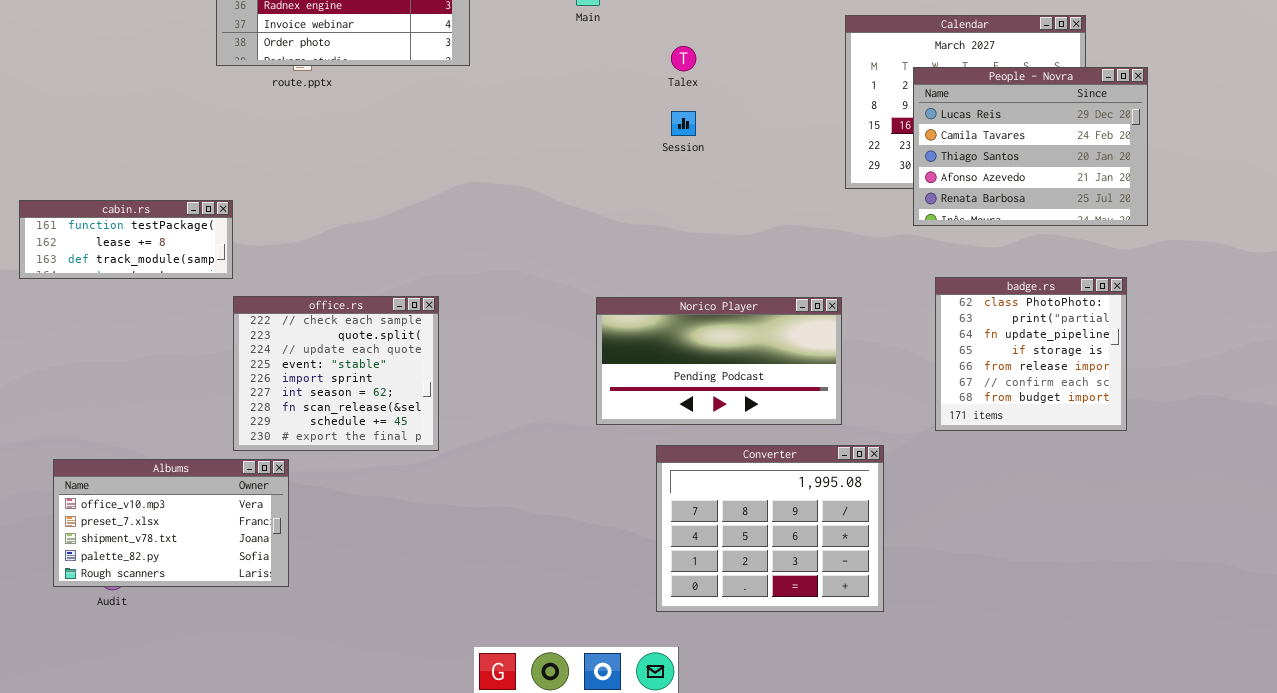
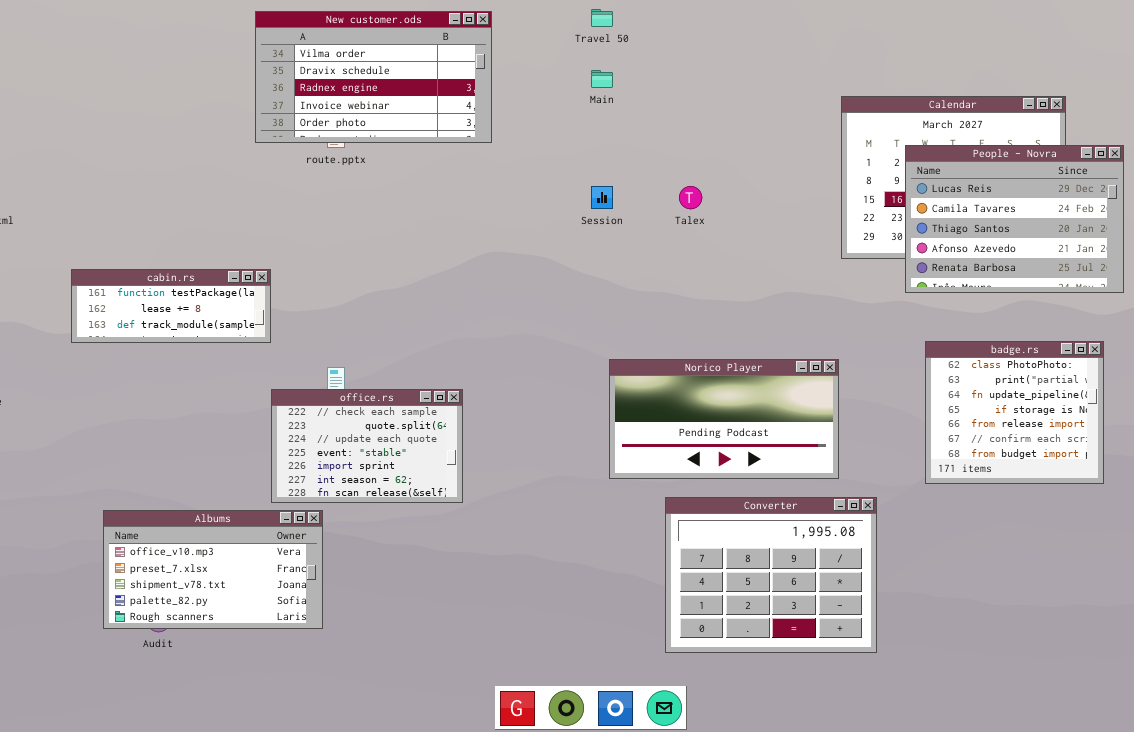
Talex: [671,46,696,71] -> [679,186,702,209], moved
Session: [671,111,696,136] -> [591,186,613,209], moved
office.rs: [233,296,439,451] -> [271,389,463,503], resized

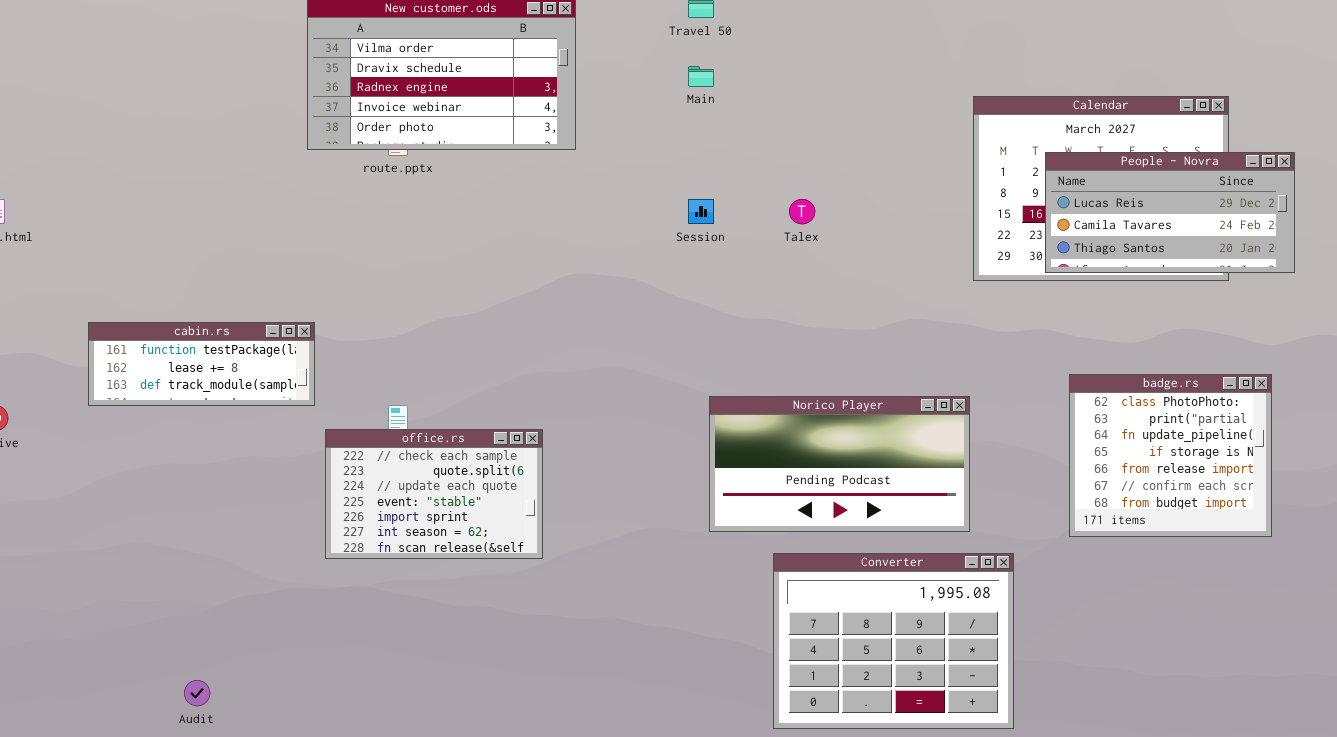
People - Novra: [905,145,1124,293] -> [1045,152,1295,273], resized
cabin.rs: [71,269,271,343] -> [88,322,315,406], moved
Albums: [103,510,323,629] -> none, closed

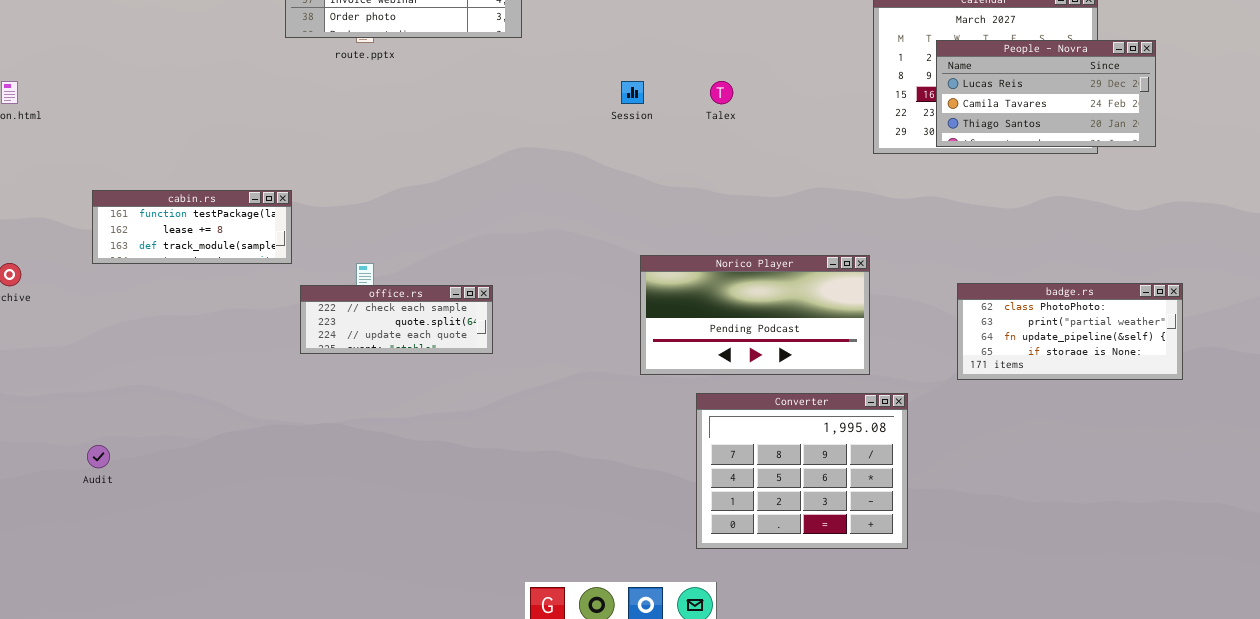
badge.rs: [1069,374,1272,537] -> [957,283,1183,380], resized
office.rs: [325,429,543,559] -> [300,285,493,354], resized
Audit: [184,680,210,706] -> [87,445,110,468], moved

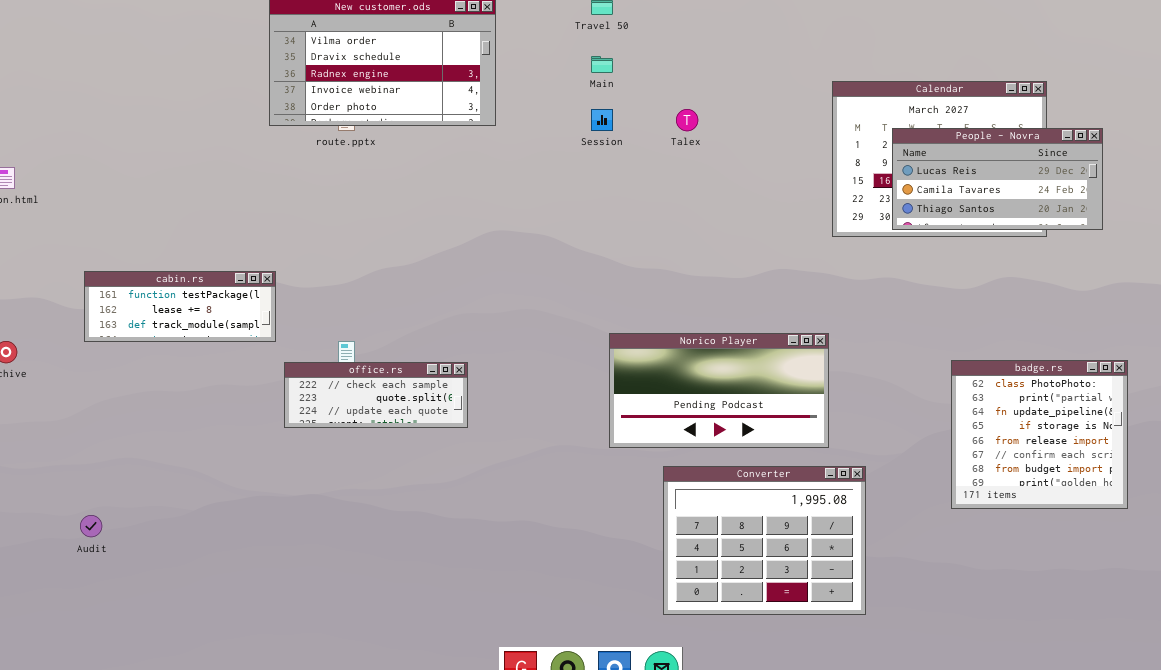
Session: [621,81,644,104] -> [591,109,613,131], moved
Talex: [710,81,733,104] -> [676,109,698,131], moved
badge.rs: [957,283,1183,380] -> [951,360,1128,509], resized

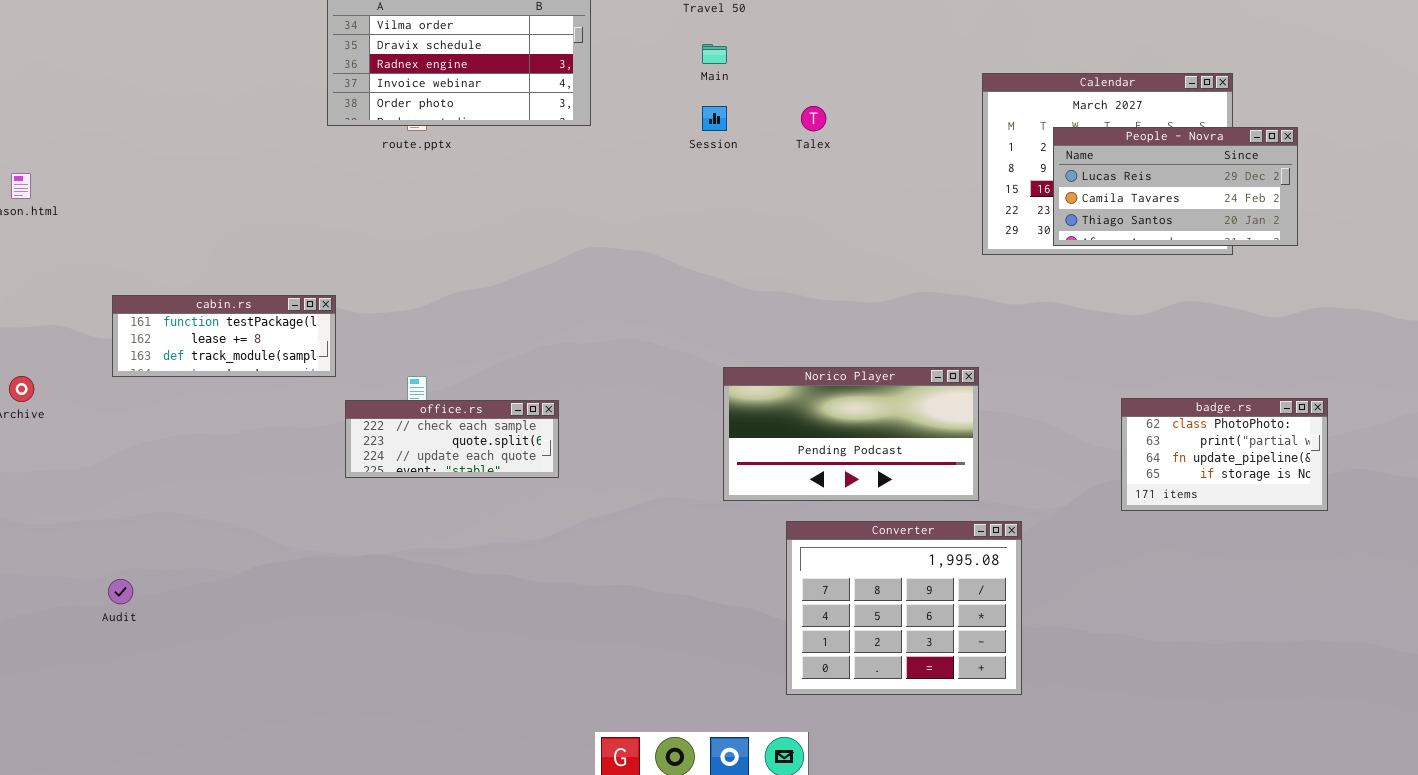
badge.rs: [951,360,1128,509] -> [1121,398,1328,511], resized

